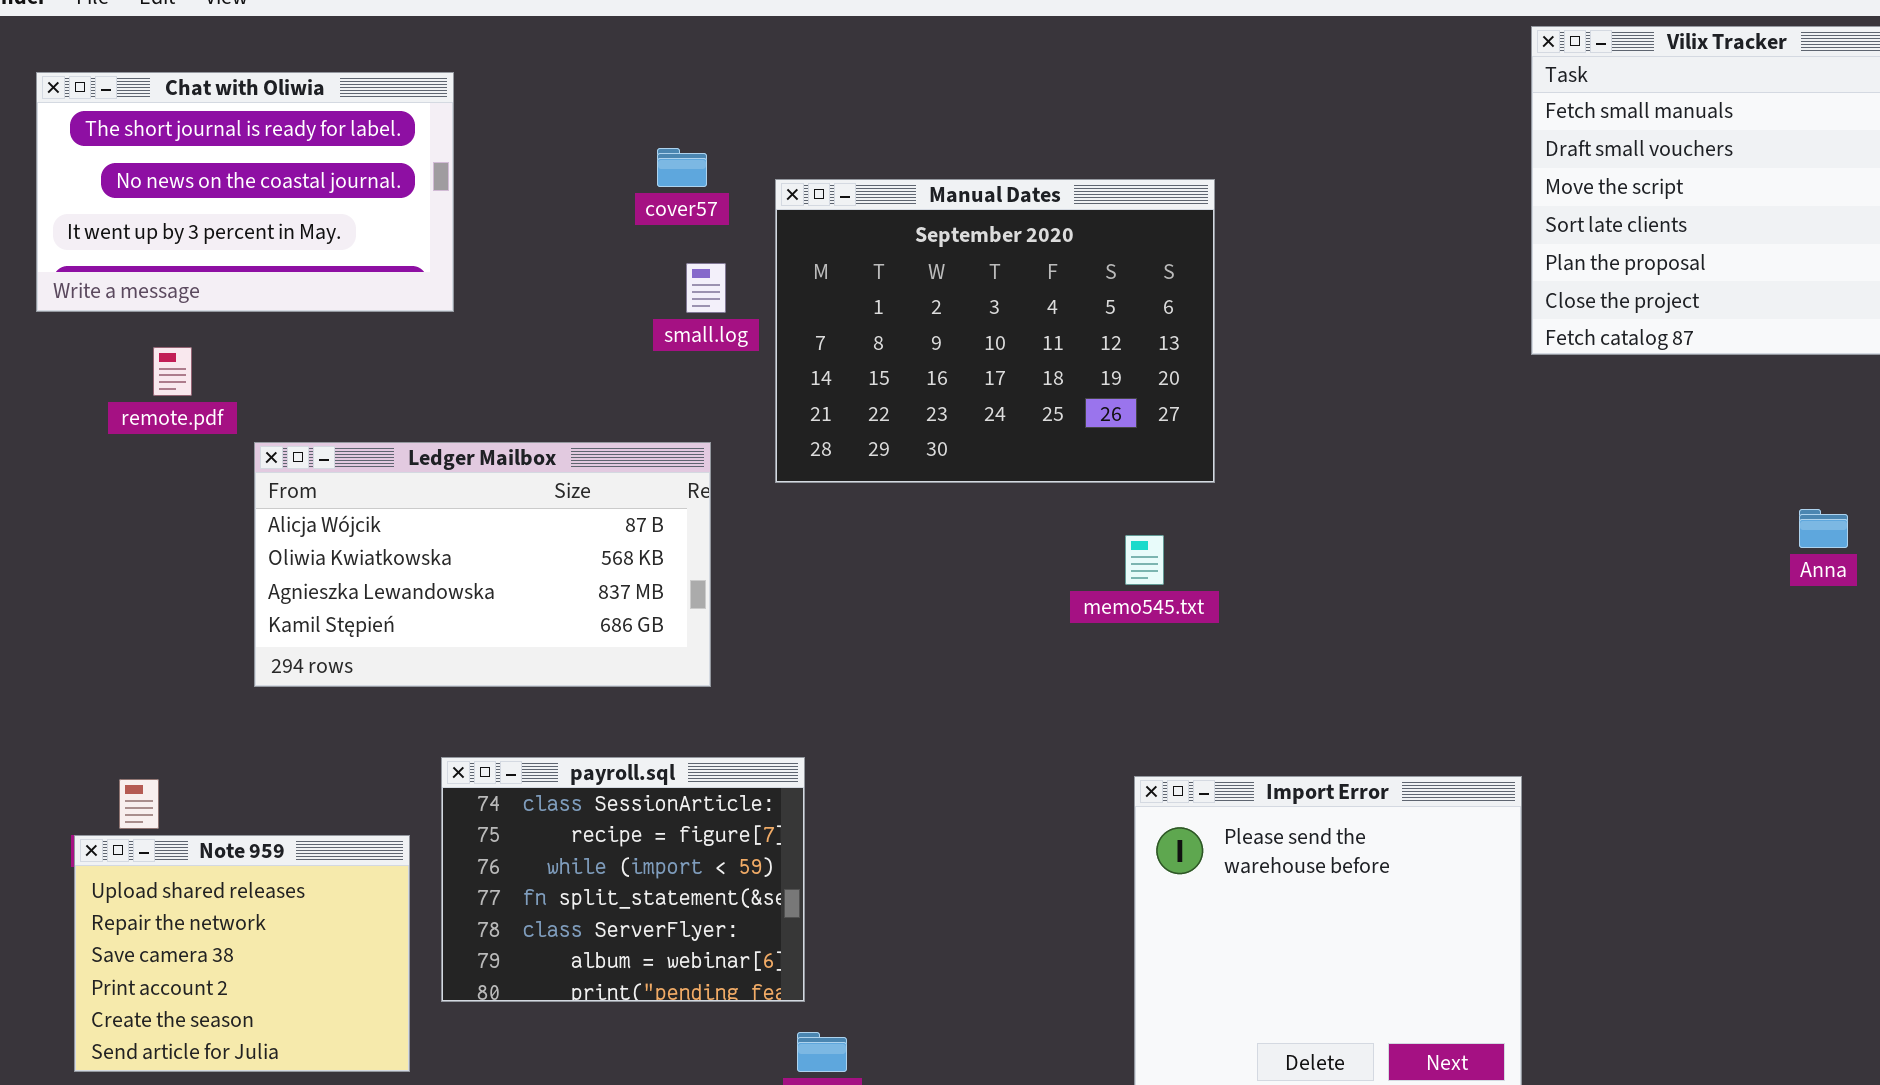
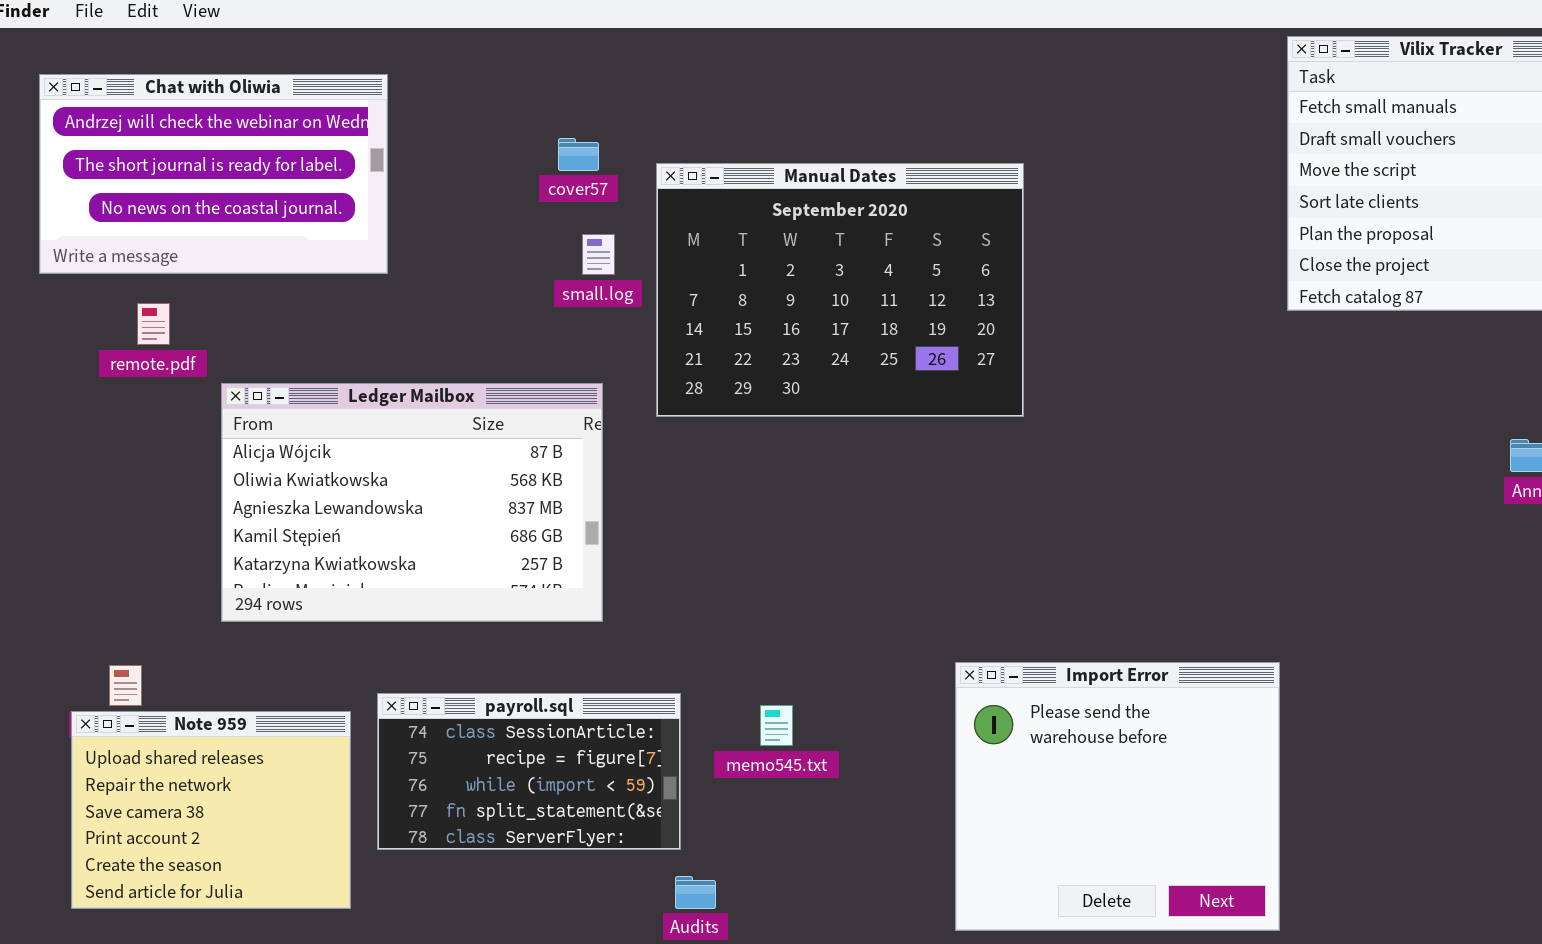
Chat with Oliwia: [36,72,454,312] -> [39,74,388,274], scrolled up 1 row
Ledger Mailbox: [254,442,711,687] -> [221,383,603,622], resized
memo545.txt: [1125,535,1164,585] -> [760,705,793,746], moved
payroll.sql: [441,757,805,1002] -> [377,693,681,850], resized

